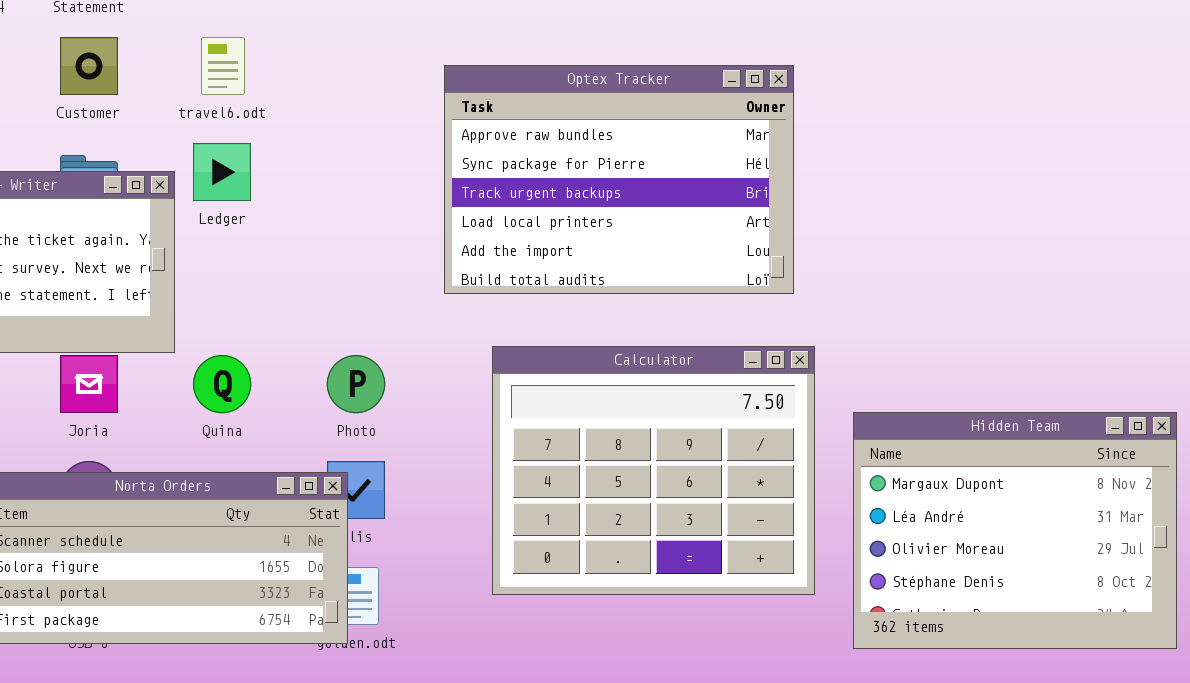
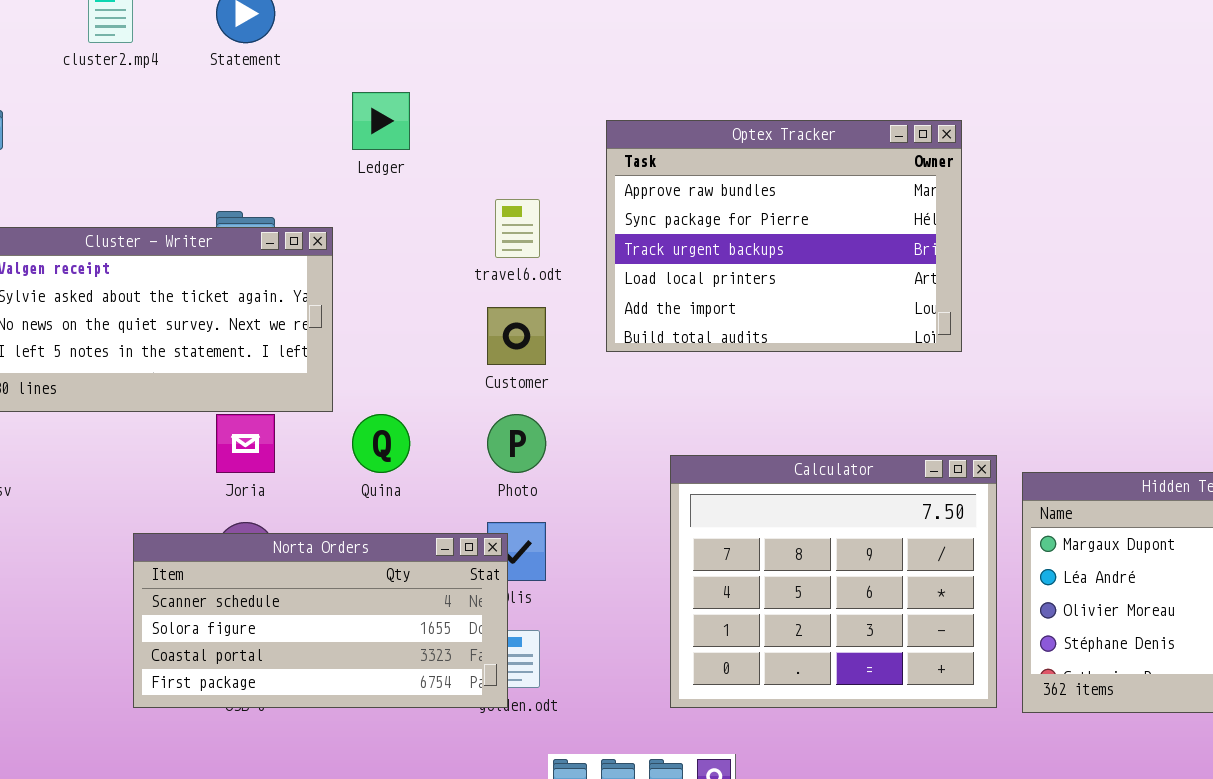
Customer: [60,37,118,95] -> [487,307,546,365], moved
travel6.odt: [201,37,245,95] -> [495,199,540,258], moved
Ledger: [193,143,251,201] -> [352,92,410,150], moved
Calculator: [492,346,815,595] -> [670,455,997,708], moved

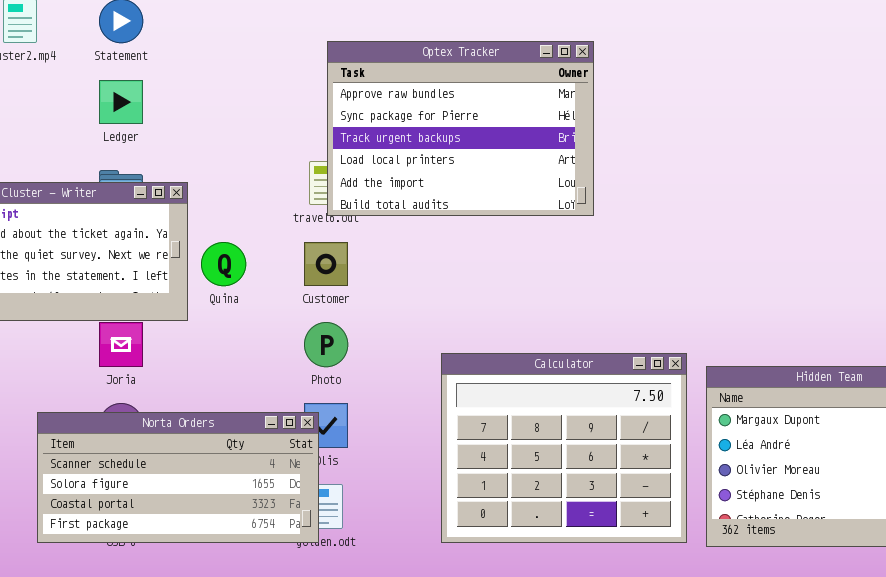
Ledger: [352,92,410,150] -> [99,80,143,124], moved
Optex Tracker: [606,120,962,352] -> [327,41,594,216], moved
Quina: [352,414,410,473] -> [201,242,246,286], moved

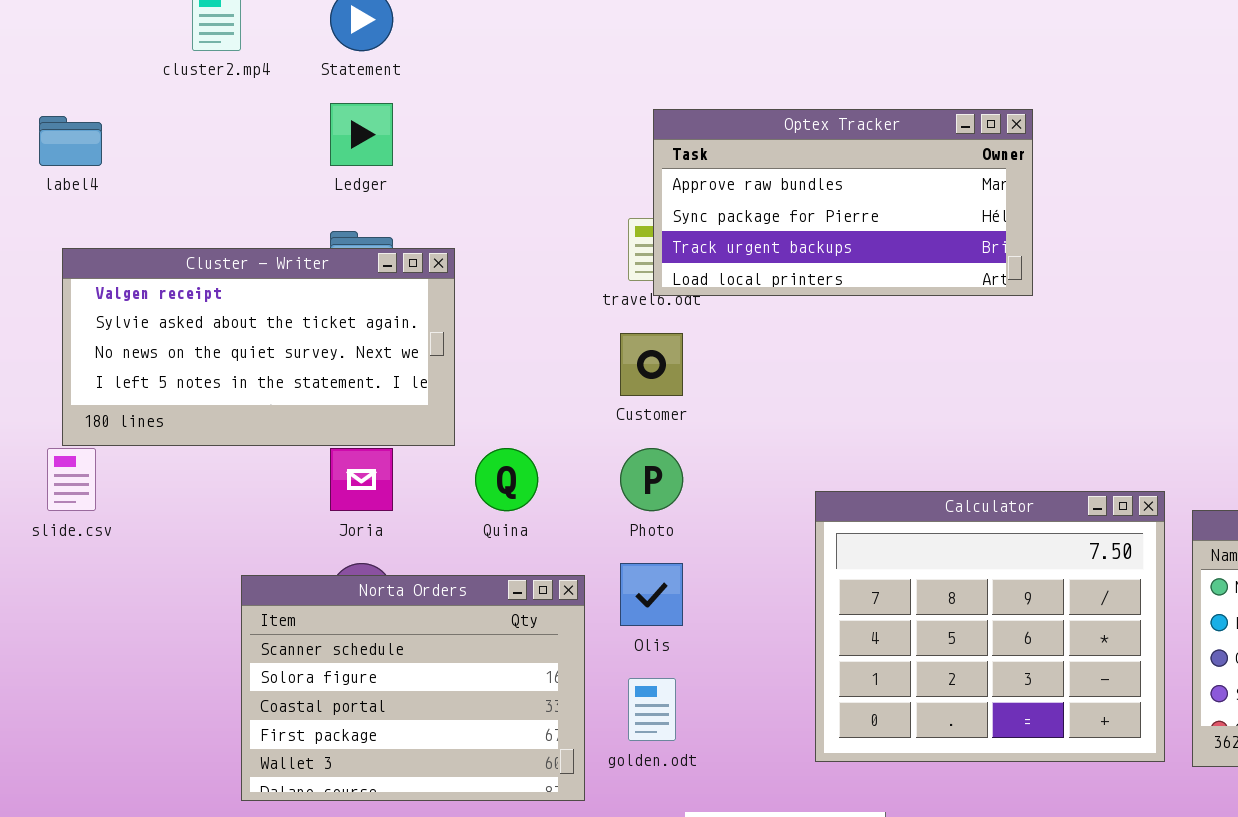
Optex Tracker: [327,41,594,216] -> [653,109,1033,296], resized
Quina: [201,242,246,286] -> [475,448,538,511], moved
Norta Orders: [37,412,319,543] -> [241,575,585,801], resized

